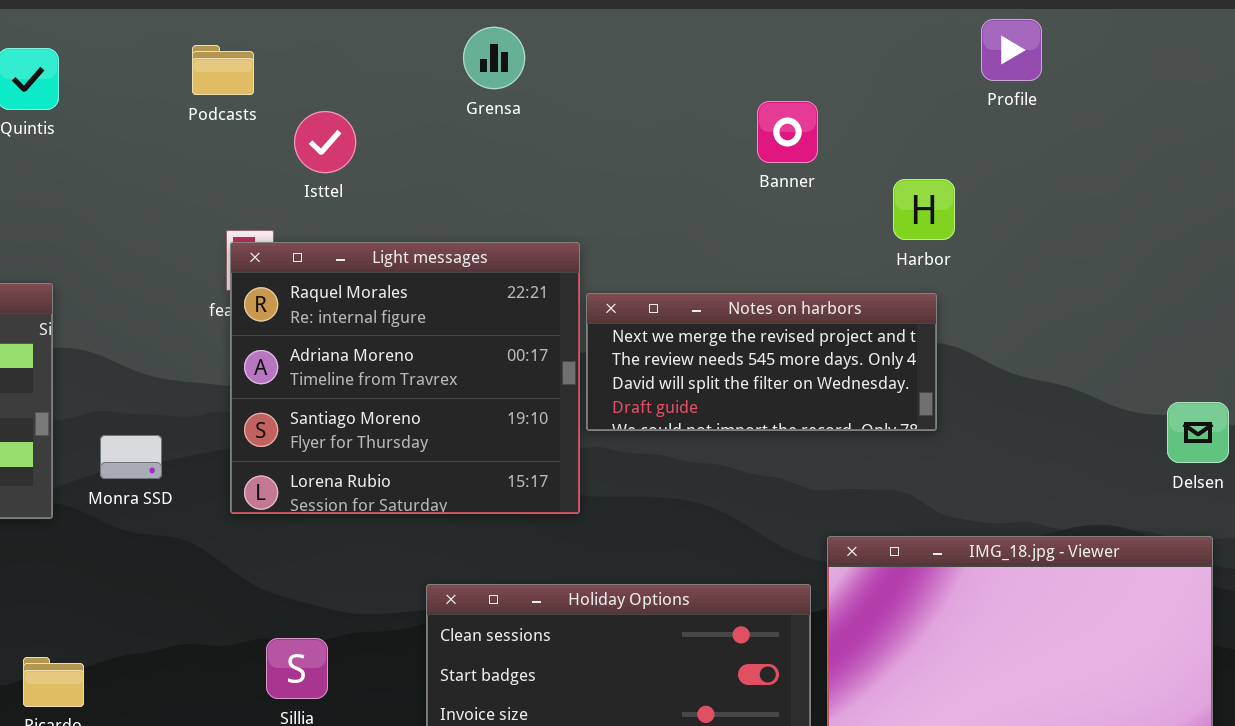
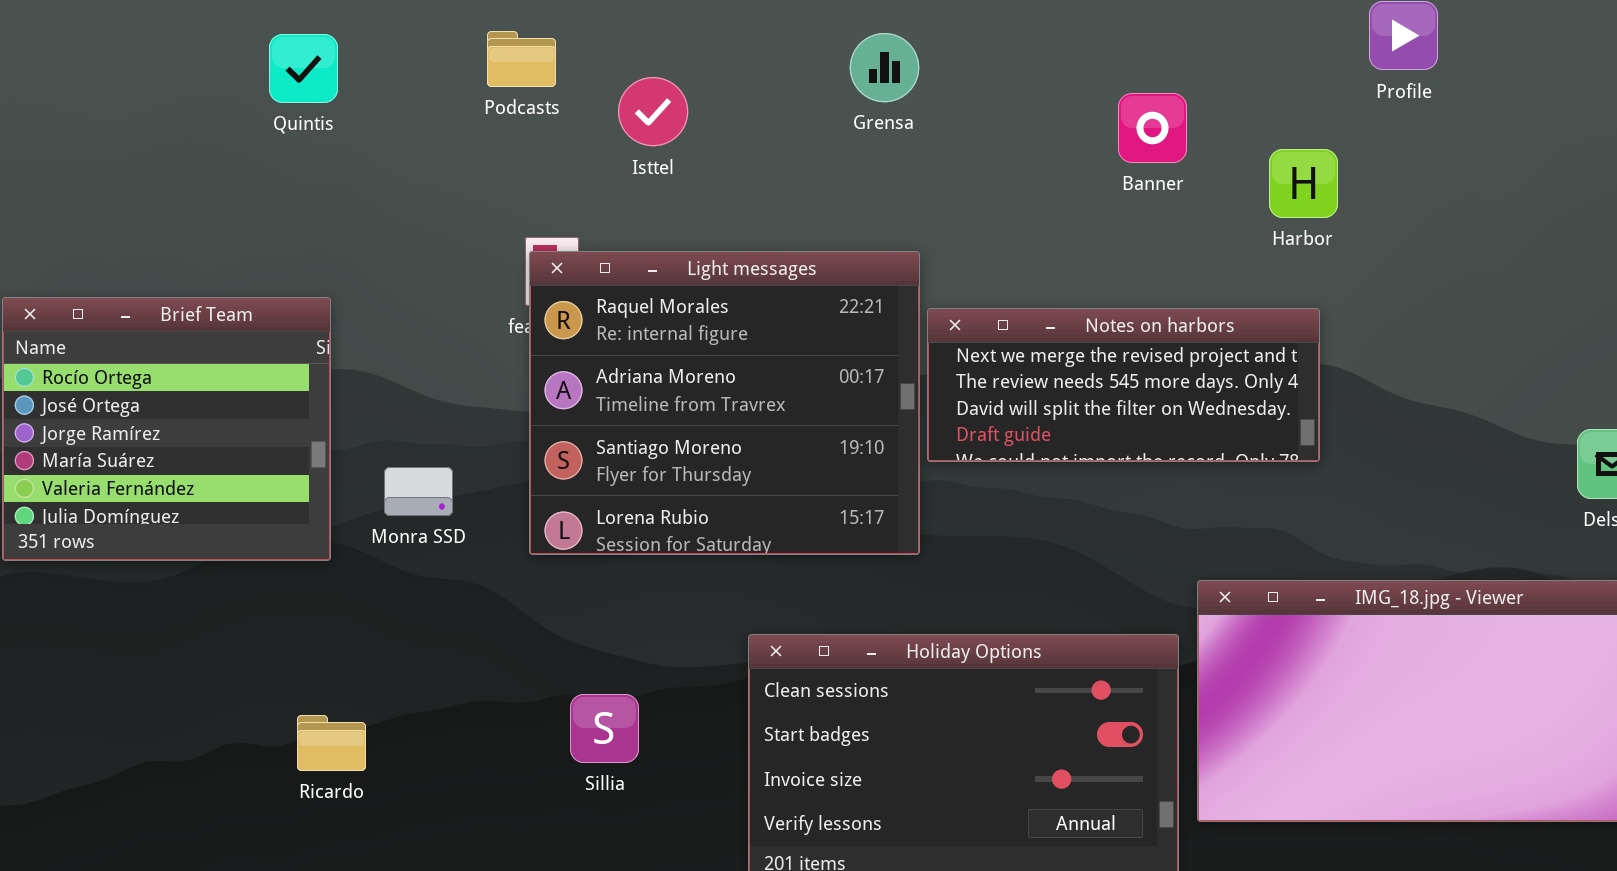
Grensa: [463,27,525,89] -> [850,33,919,102], moved
Isttel: [294,111,356,173] -> [618,77,688,146], moved
Harbor: [893,179,955,240] -> [1269,149,1338,218], moved

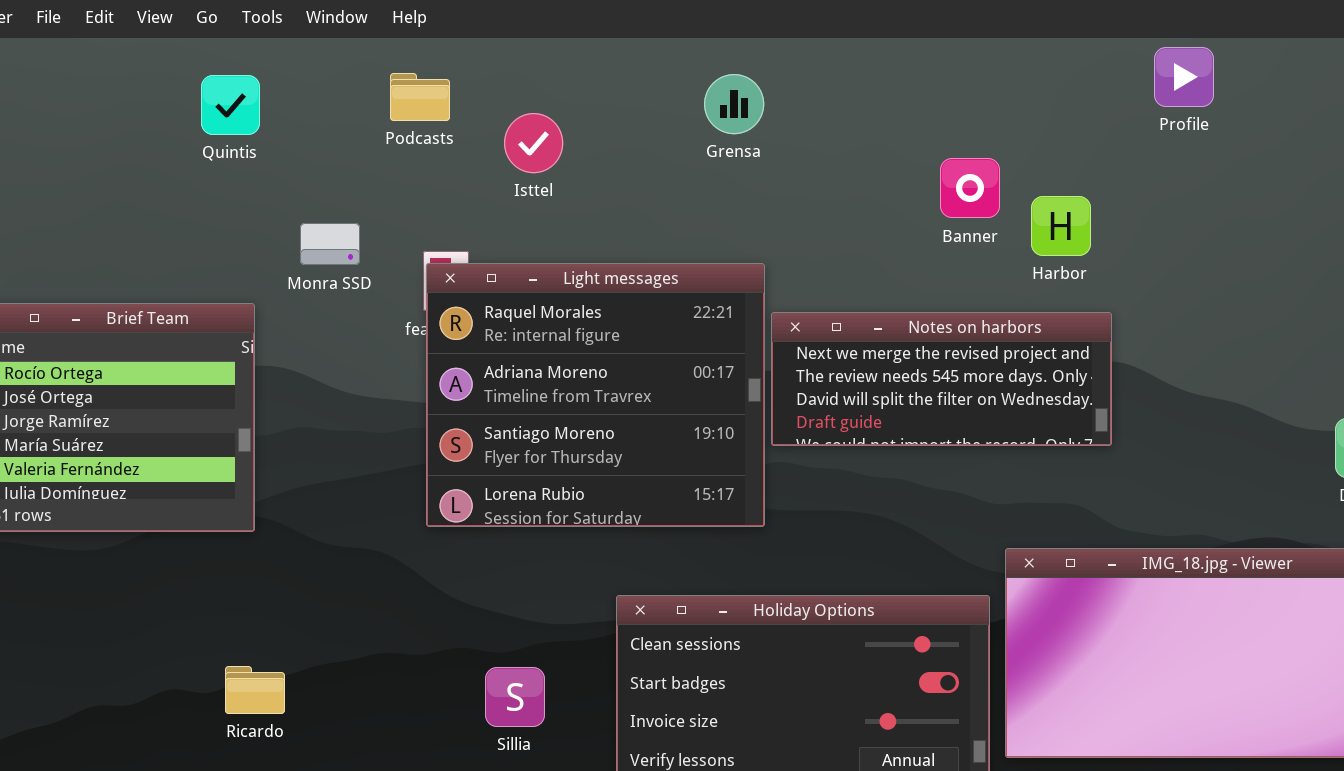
Banner: [1118,93,1187,163] -> [940,158,1000,218], moved
Harbor: [1269,149,1338,218] -> [1031,196,1091,256], moved
Monra SSD: [384,467,453,516] -> [300,223,360,265], moved
Sillia: [570,694,639,763] -> [485,667,545,727], moved

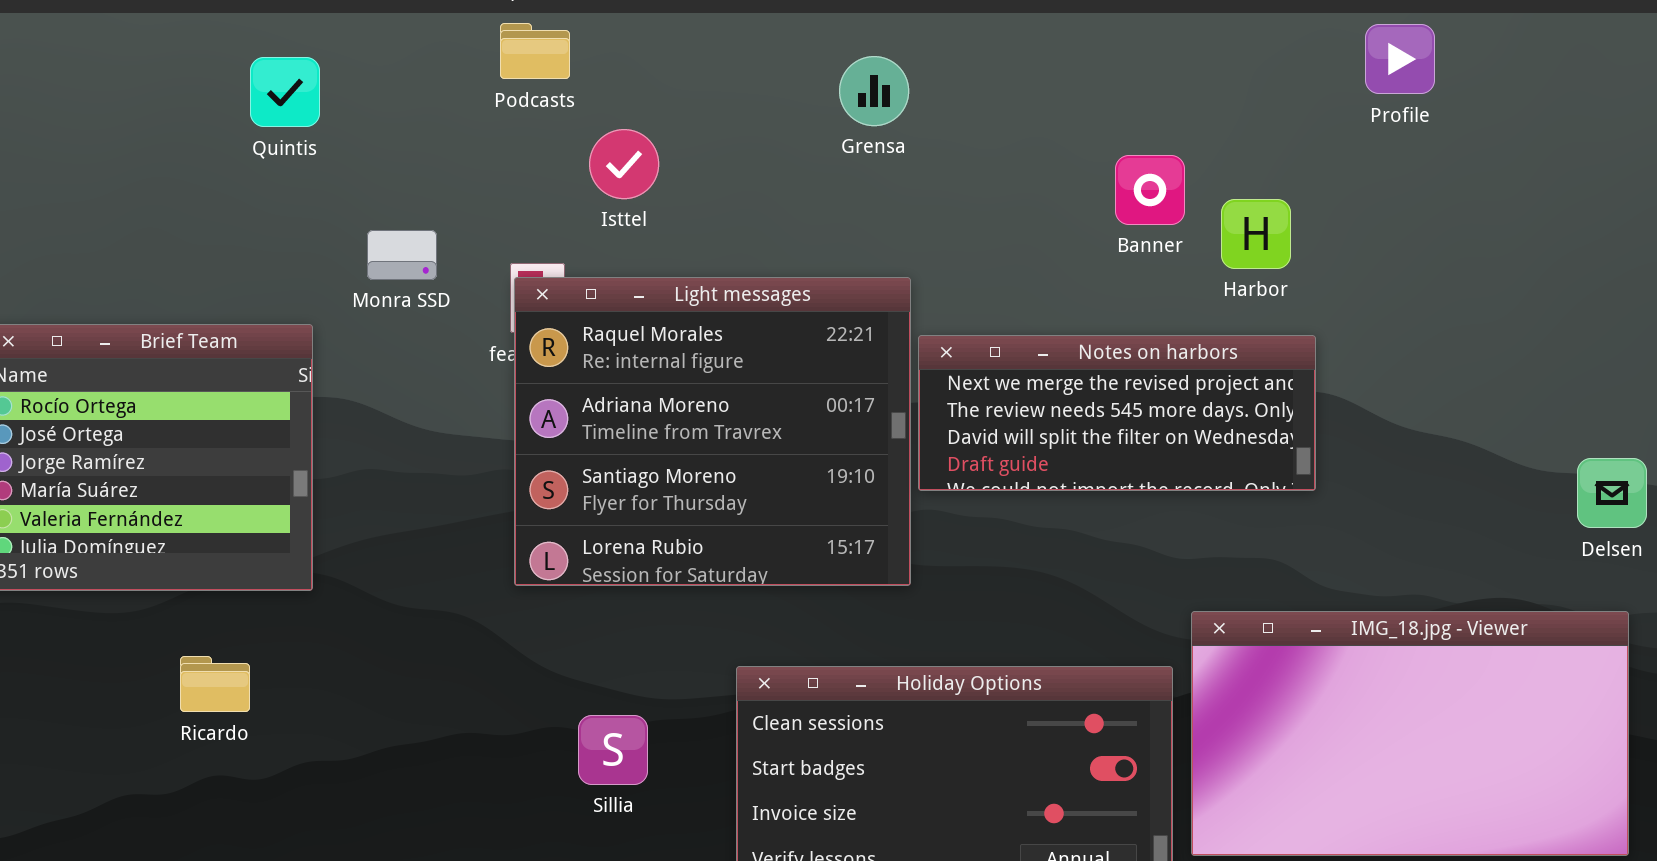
Podcasts: [390,73,450,121] -> [500,23,570,79], moved
Isttel: [504,113,563,173] -> [589,129,659,199], moved
Ricardo: [225,666,285,714] -> [180,656,250,712], moved
Sillia: [485,667,545,727] -> [578,715,648,785], moved

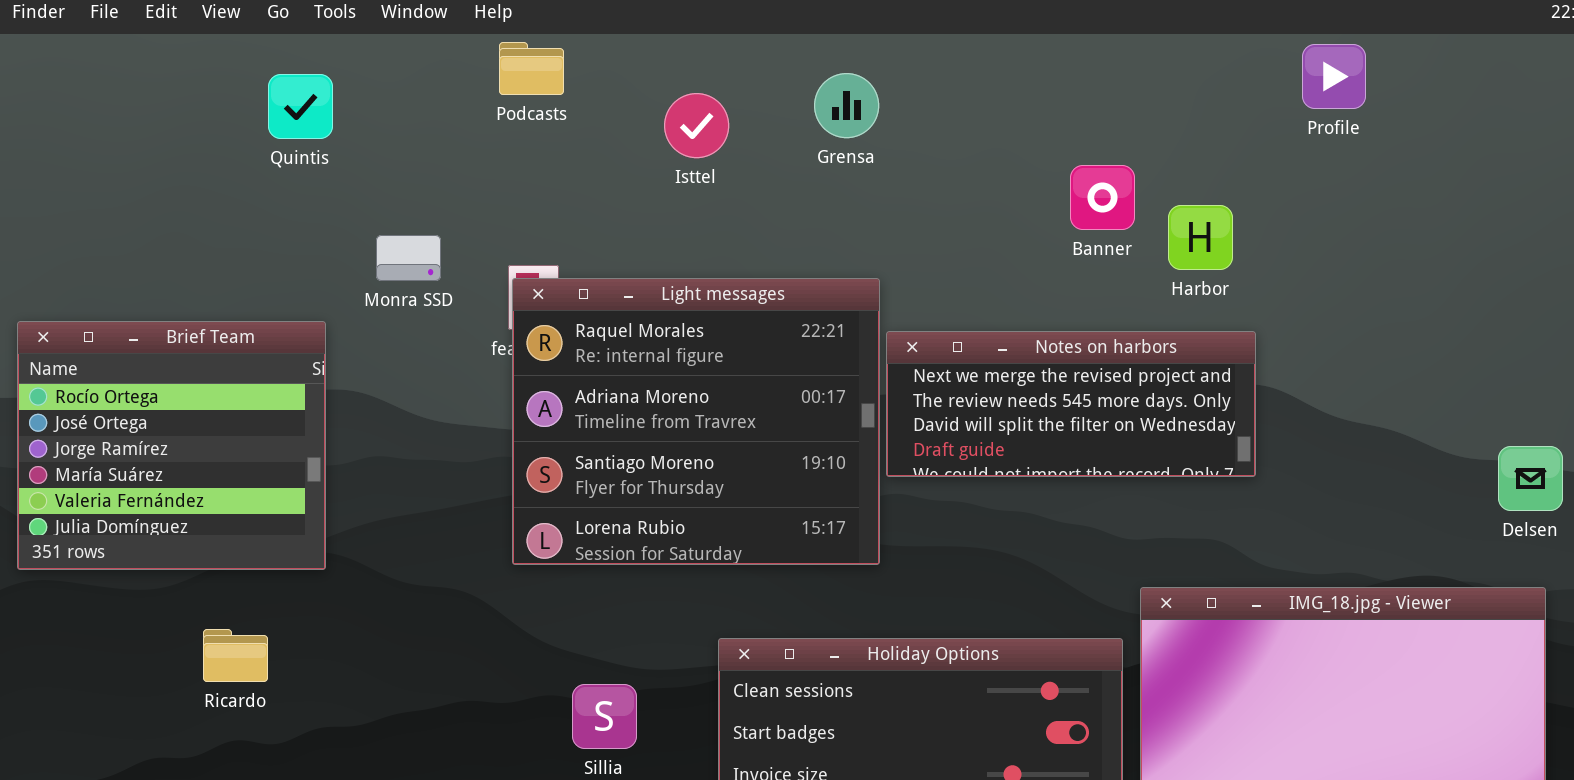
Isttel: [589,129,659,199] -> [664,93,729,158], moved

